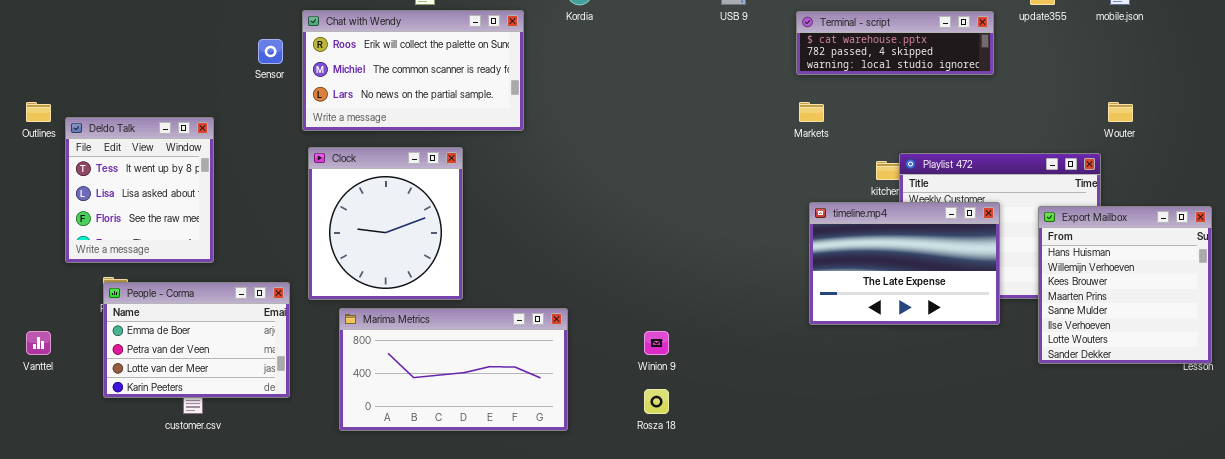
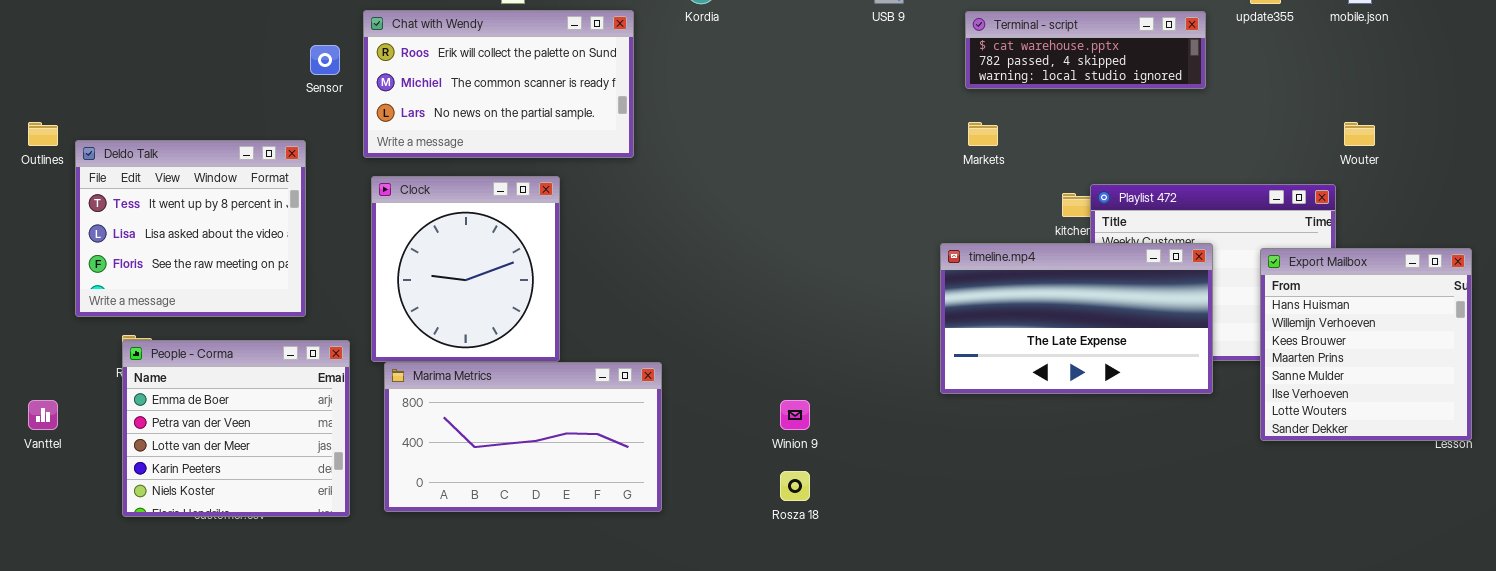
Deldo Talk: [65,117,214,263] -> [75,140,306,317], resized
timeline.mp4: [809,202,1000,325] -> [940,243,1213,394], resized
People - Corma: [103,282,290,398] -> [122,340,350,517], resized
Marima Metrics: [339,308,568,431] -> [384,362,662,512], moved

